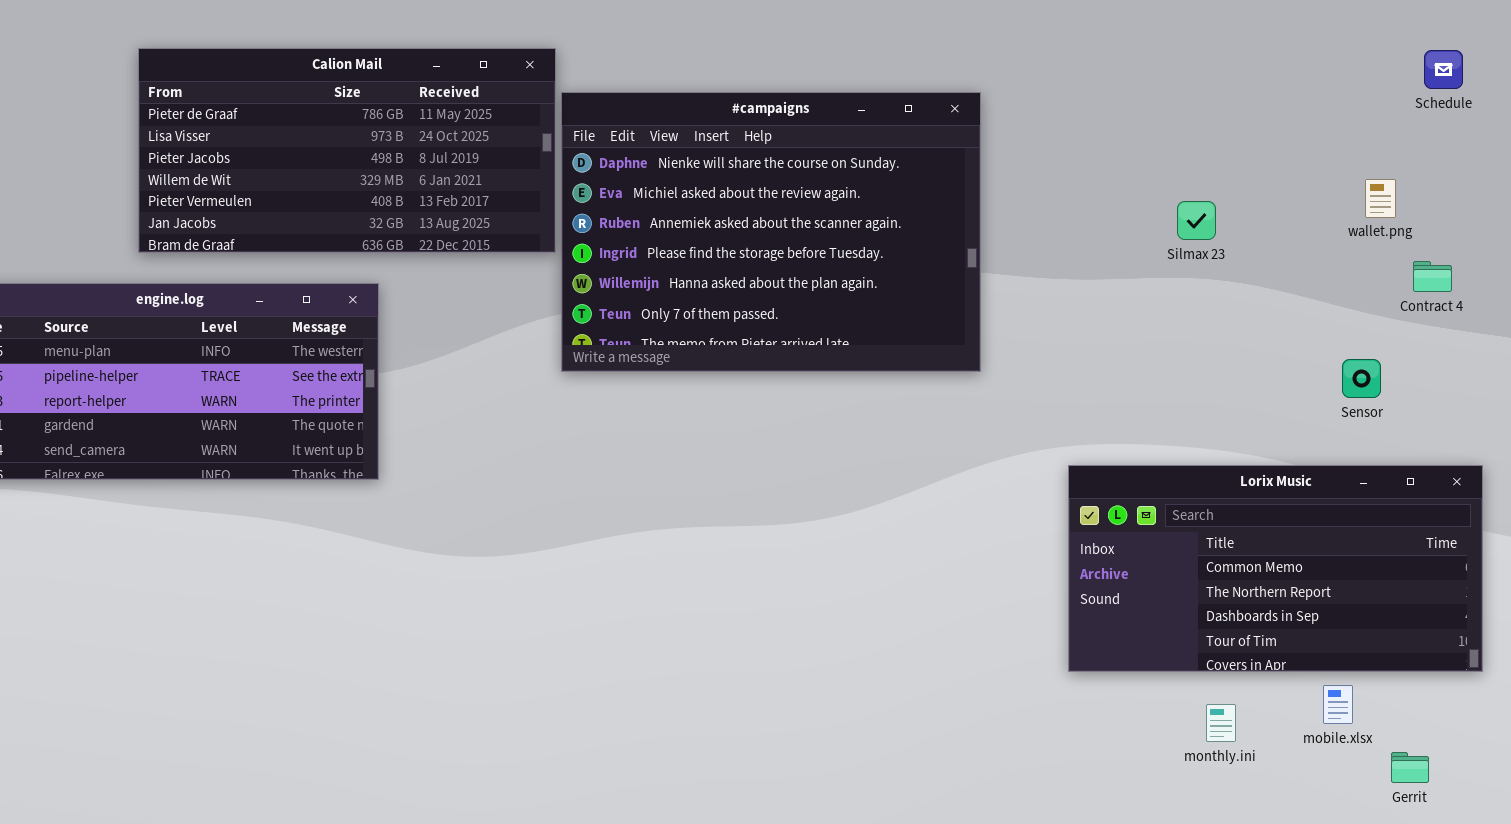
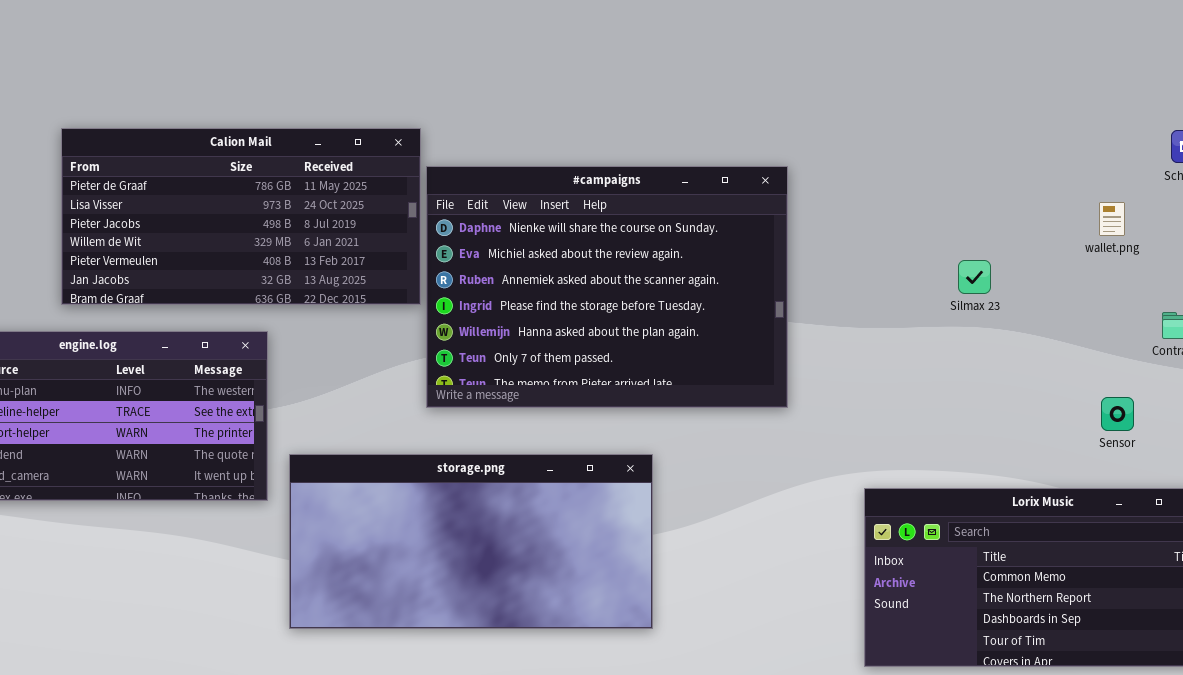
wallet.png: [1365,179,1396,218] -> [1099,202,1125,236], moved
storage.png: none -> [289,454,653,629], opened

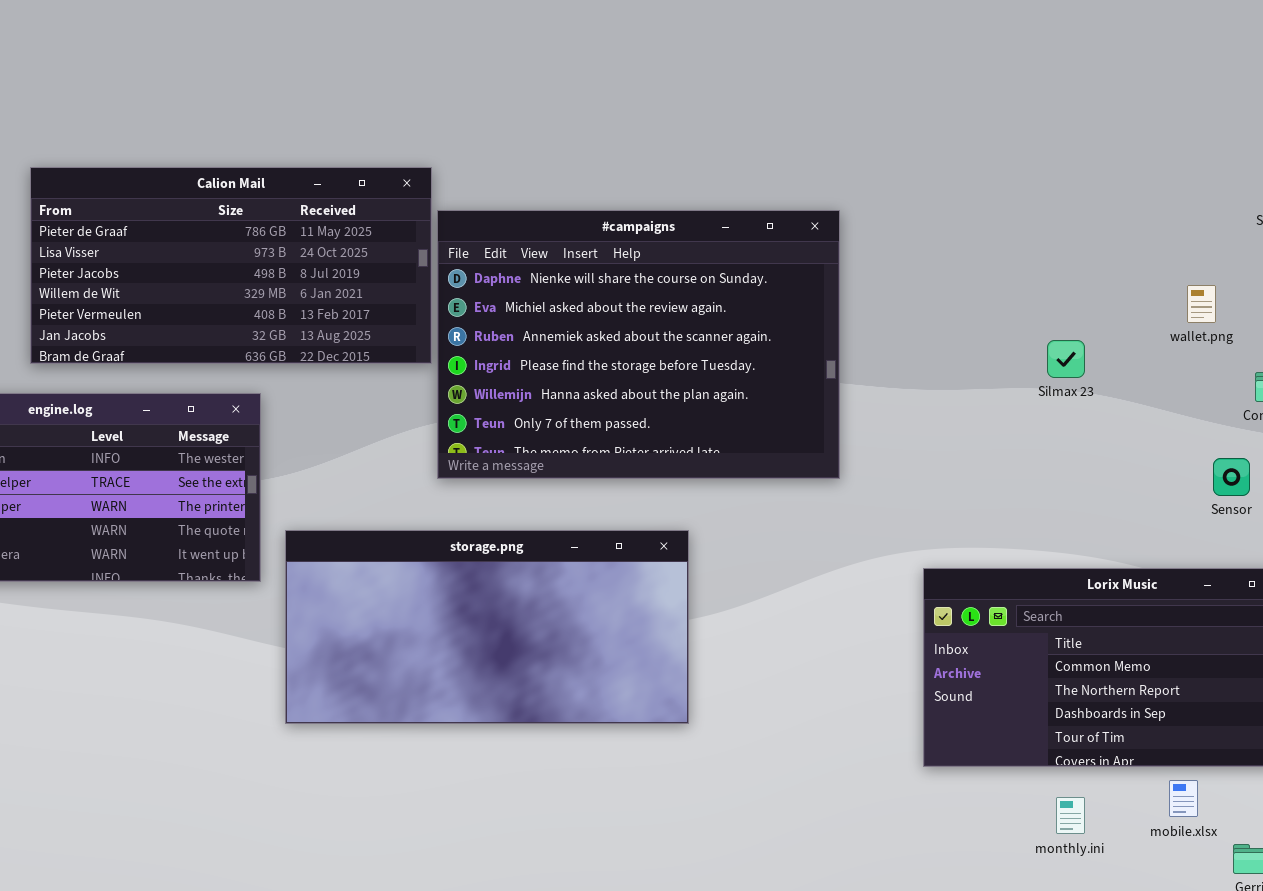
wallet.png: [1099,202,1125,236] -> [1187,285,1216,323], moved
Silmax 23: [958,260,991,294] -> [1047,340,1085,378], moved
Sensor: [1101,397,1134,431] -> [1213,458,1250,496], moved

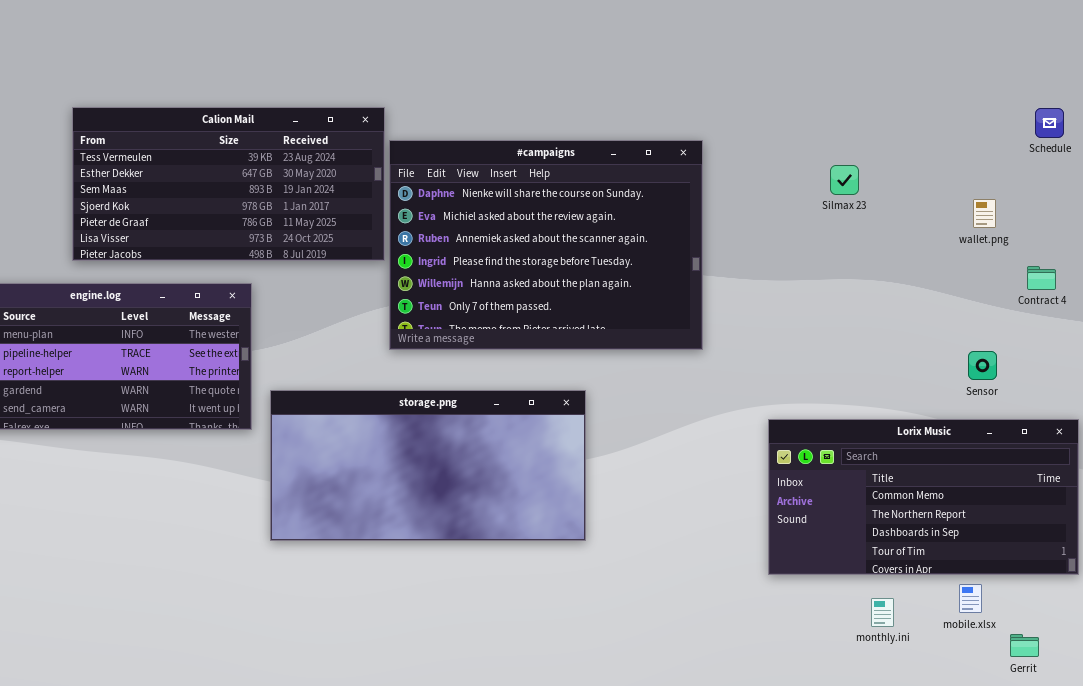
Calion Mail: [30,167,432,364] -> [72,107,385,261], scrolled up 4 rows
Silmax 23: [1047,340,1085,378] -> [830,165,859,195], moved
Sensor: [1213,458,1250,496] -> [968,351,997,380], moved

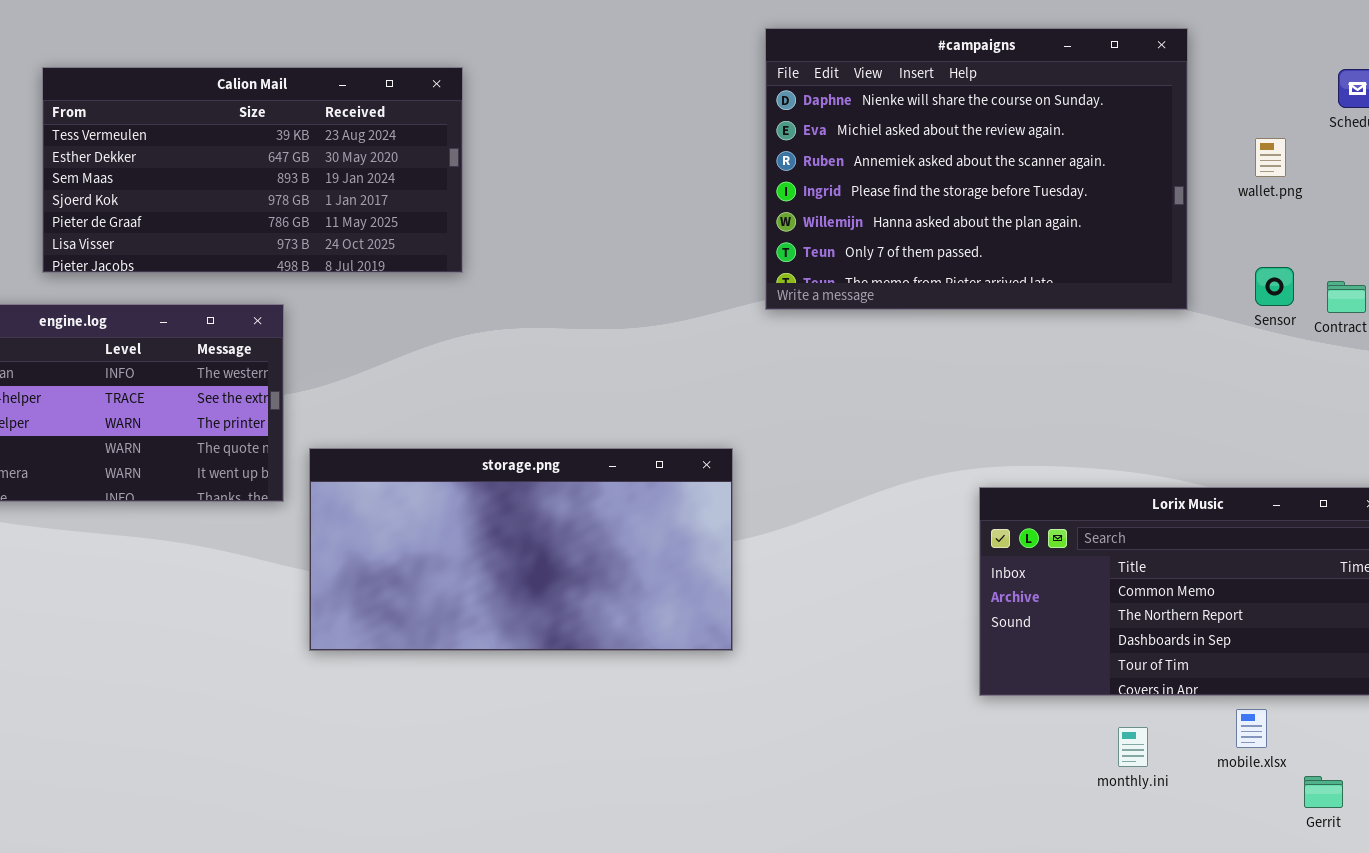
#campaigns: [389,140,703,350] -> [765,28,1188,310], moved
wallet.png: [973,199,996,228] -> [1255,138,1286,177], moved
Sensor: [968,351,997,380] -> [1255,267,1294,306], moved

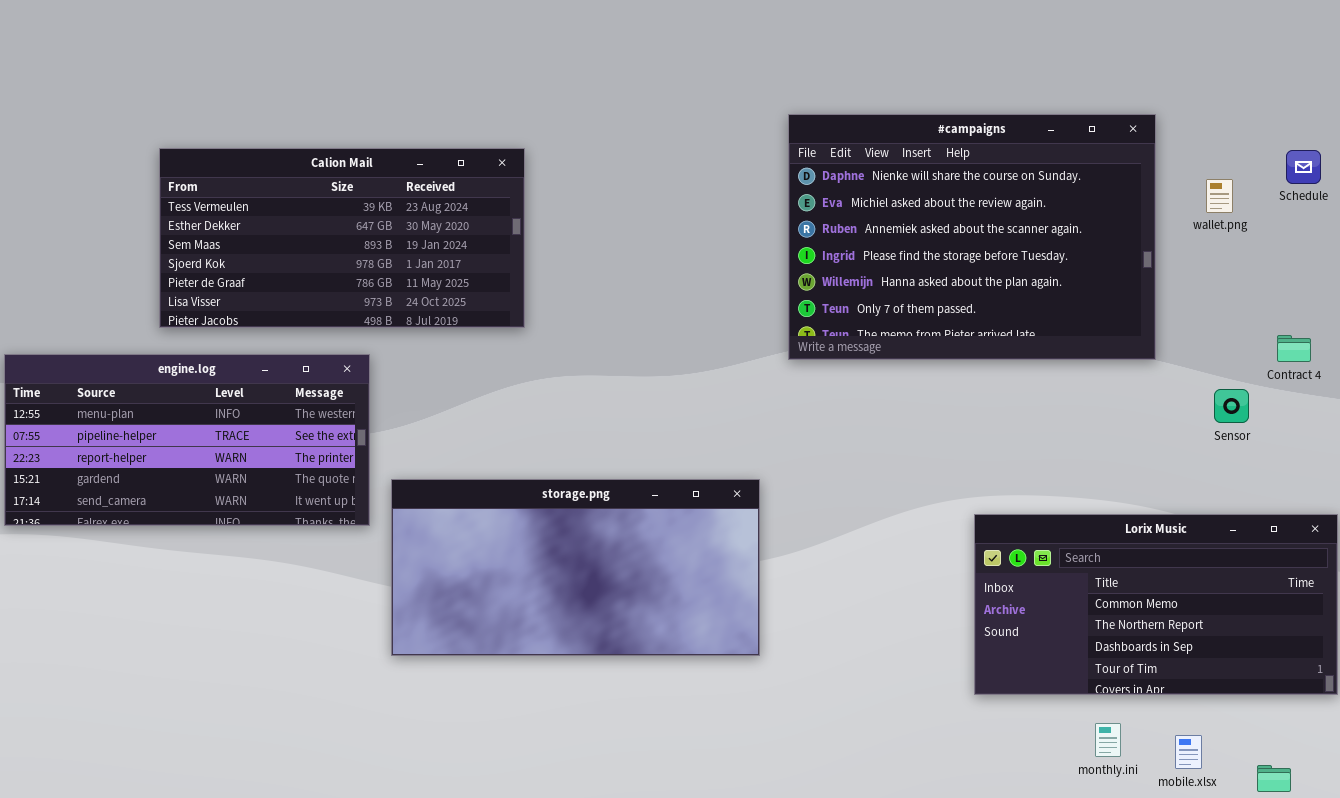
wallet.png: [1255,138,1286,177] -> [1206,179,1233,213], moved
Sensor: [1255,267,1294,306] -> [1214,389,1249,423], moved
mobile.xlsx: [1236,709,1267,748] -> [1175,735,1202,769], moved

